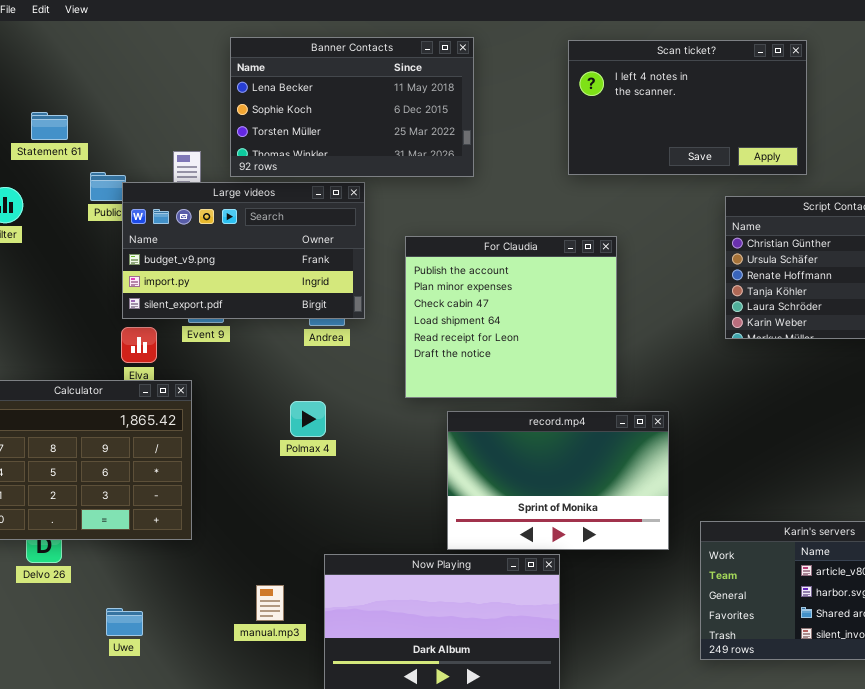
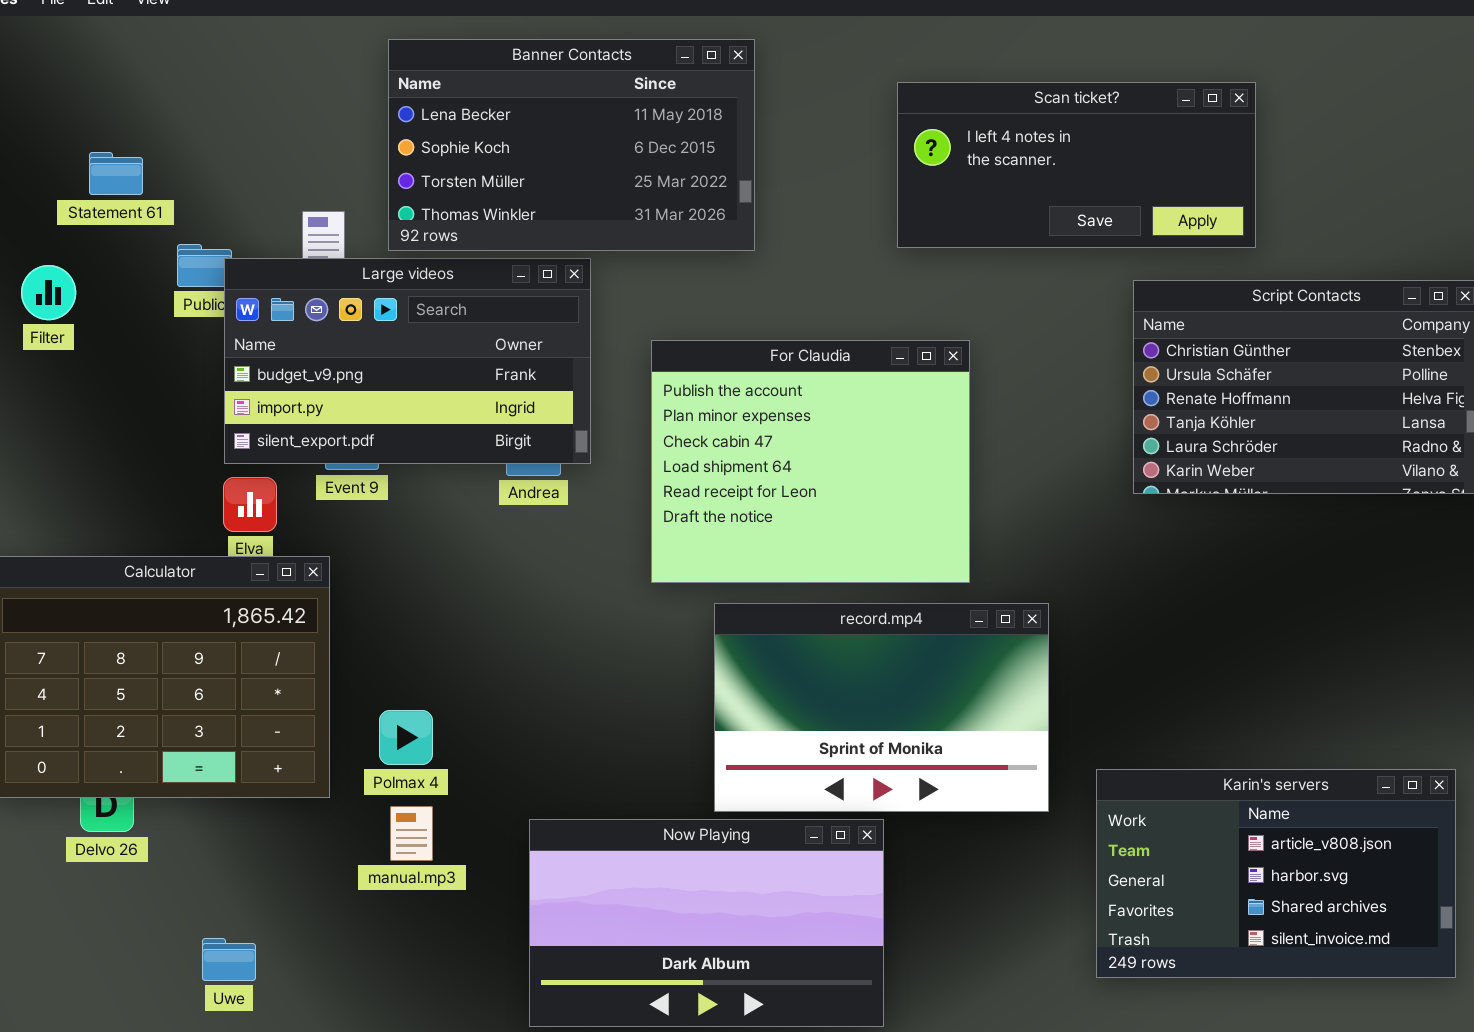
Scan ticket?: [568,40,807,175] -> [897,82,1256,248], resized
Polmax 4: [290,401,326,437] -> [379,710,433,765], moved
manual.mp3: [256,585,284,621] -> [390,806,433,861], moved
Uwe: [106,608,143,636] -> [202,938,256,981], moved

